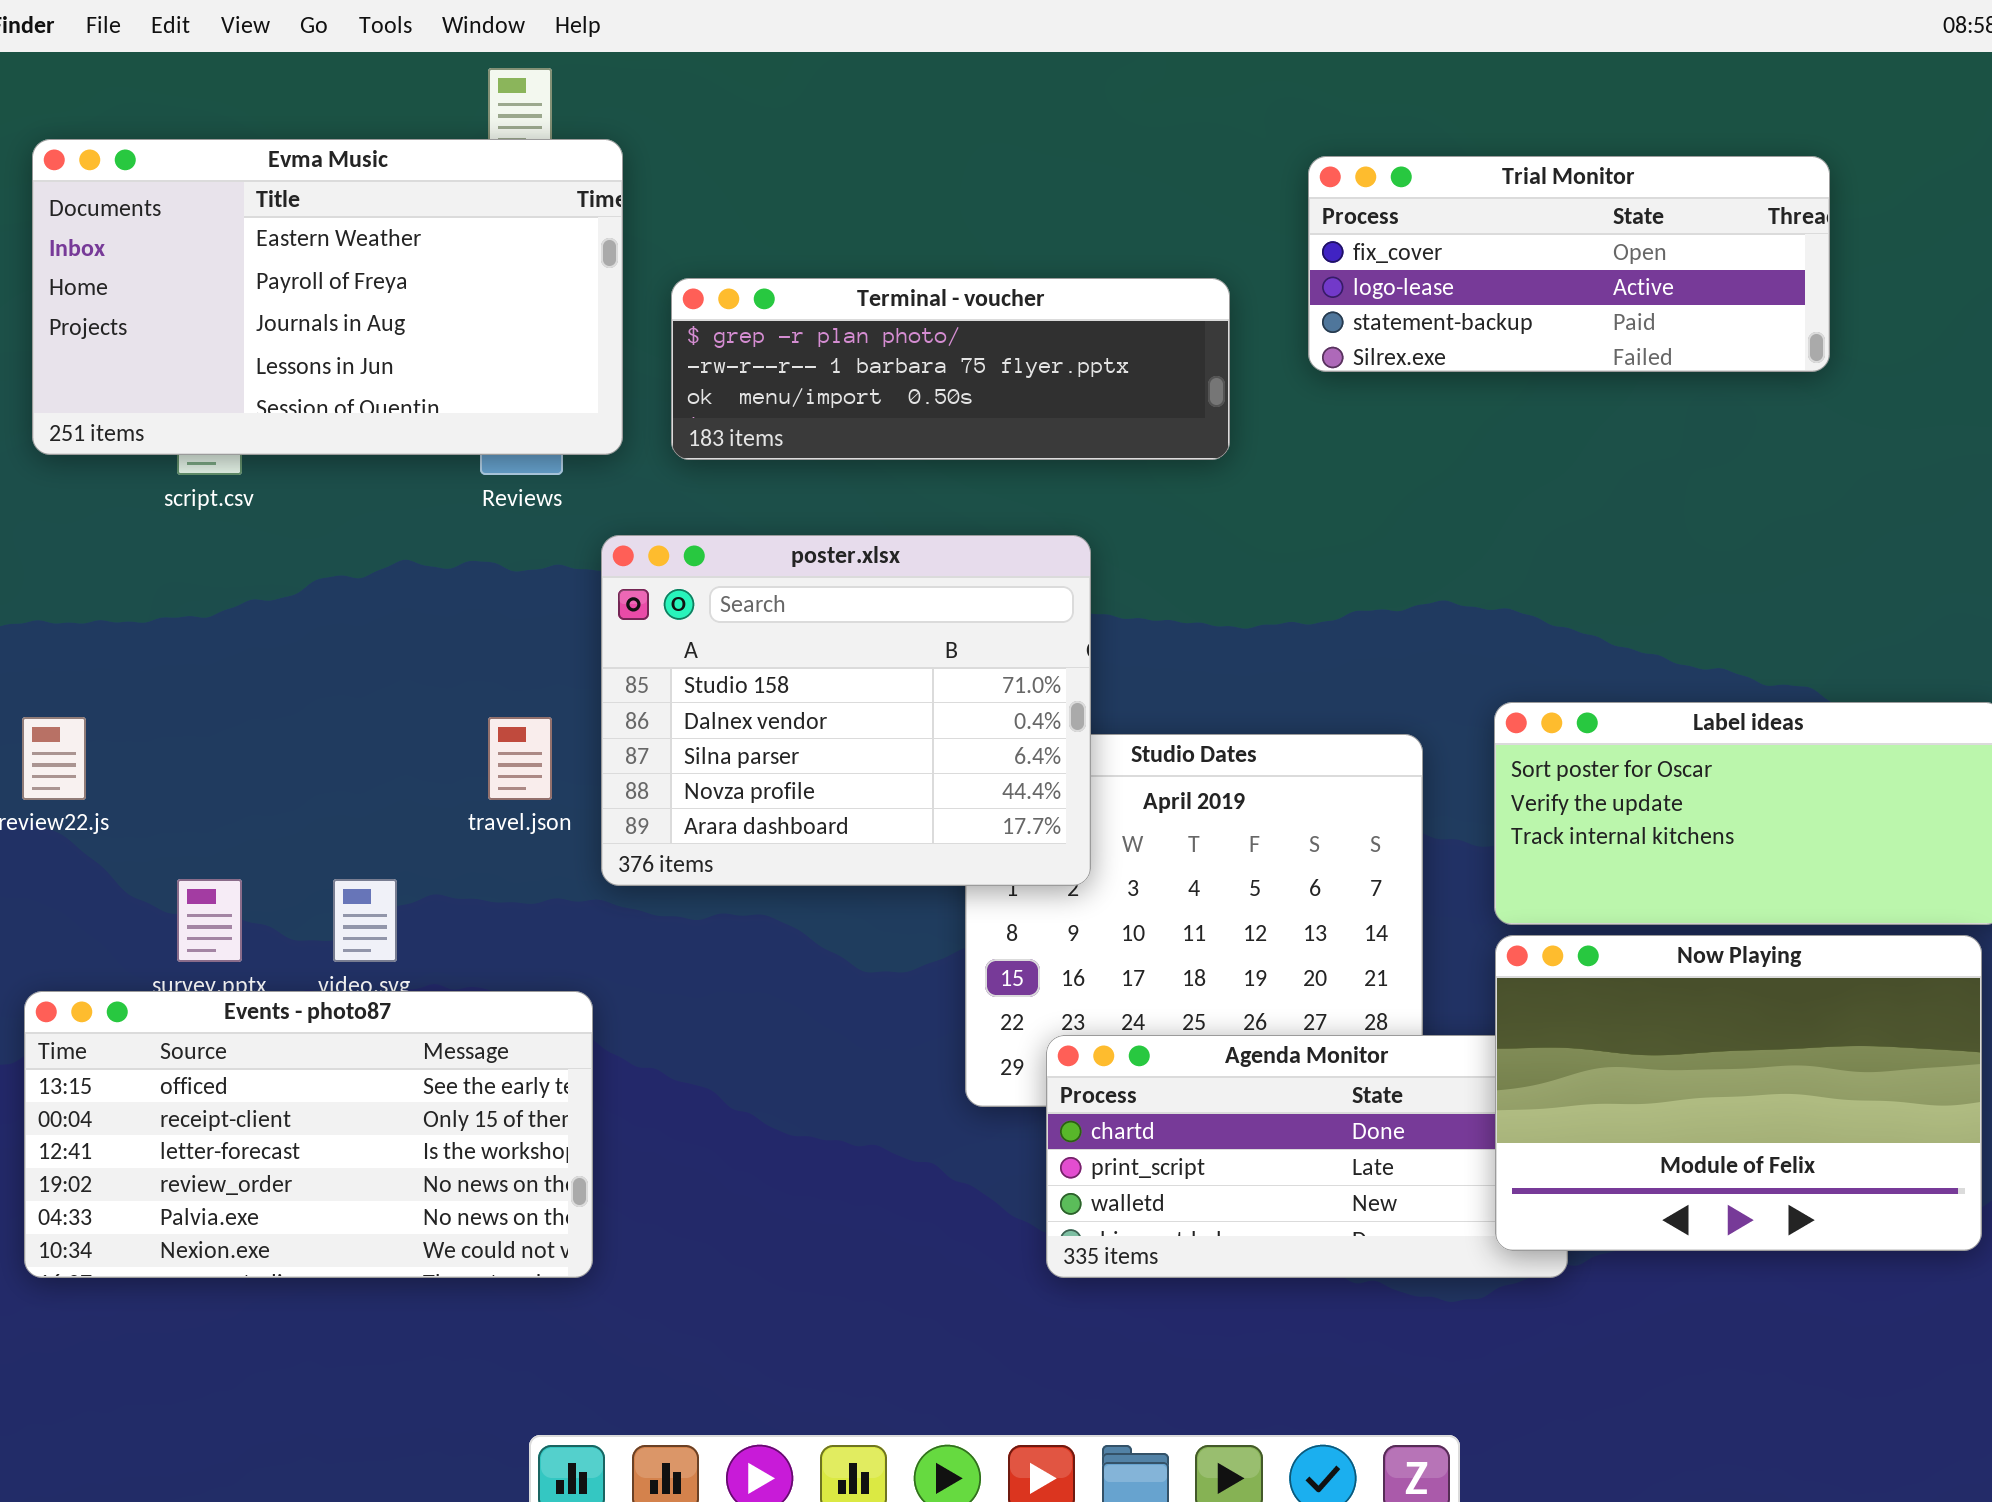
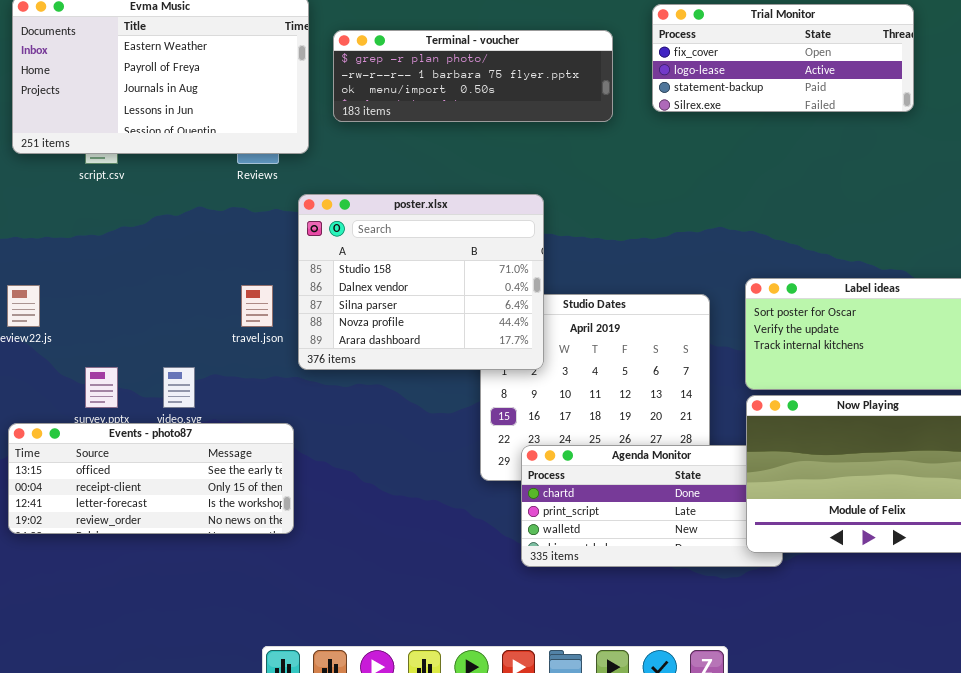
Terminal - voucher: [671,278,1230,460] -> [333,30,613,122], moved
Events - photo87: [24,991,593,1278] -> [8,423,294,534], resized

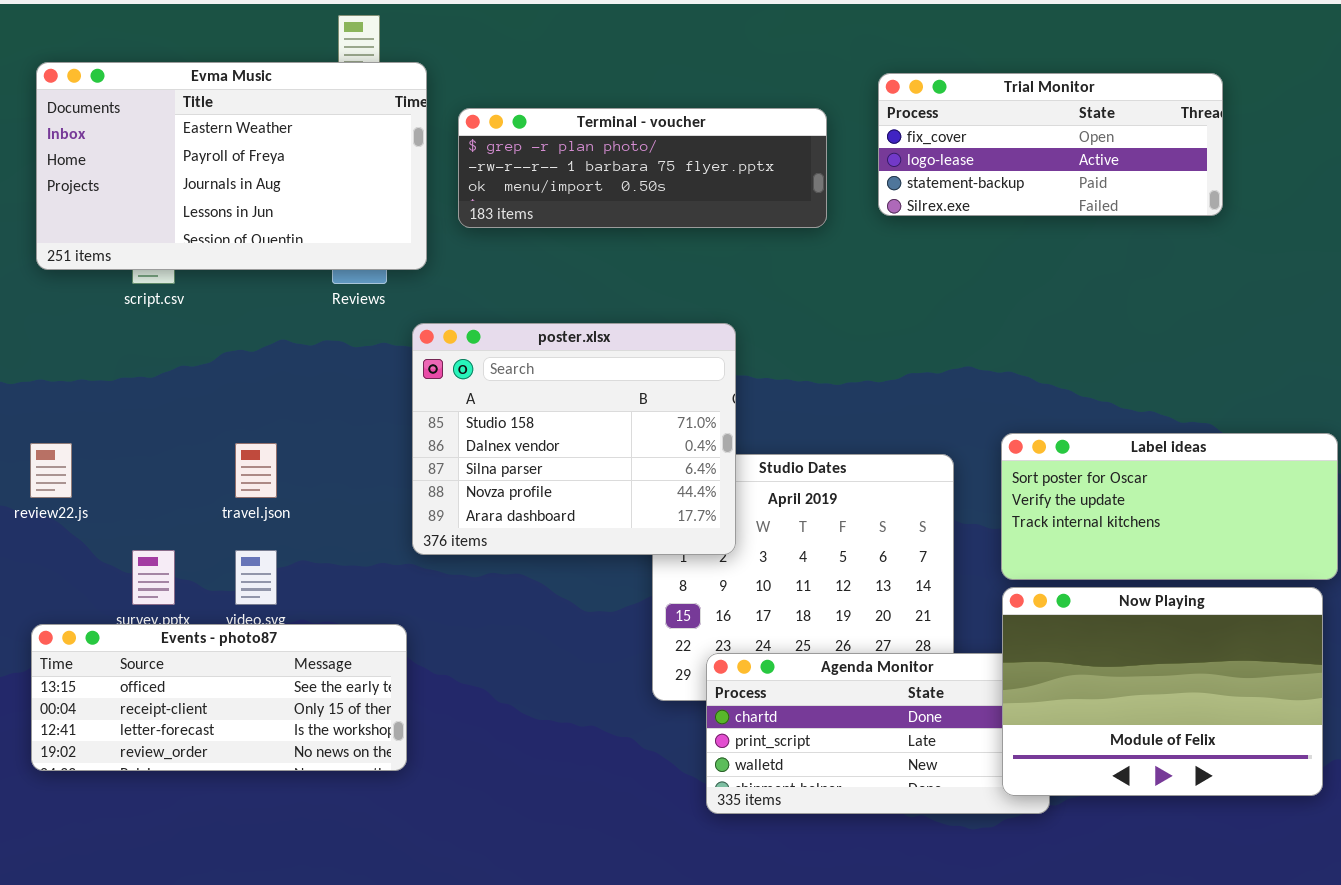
travel.json: [241,285,273,327] -> [235,443,277,498], moved

